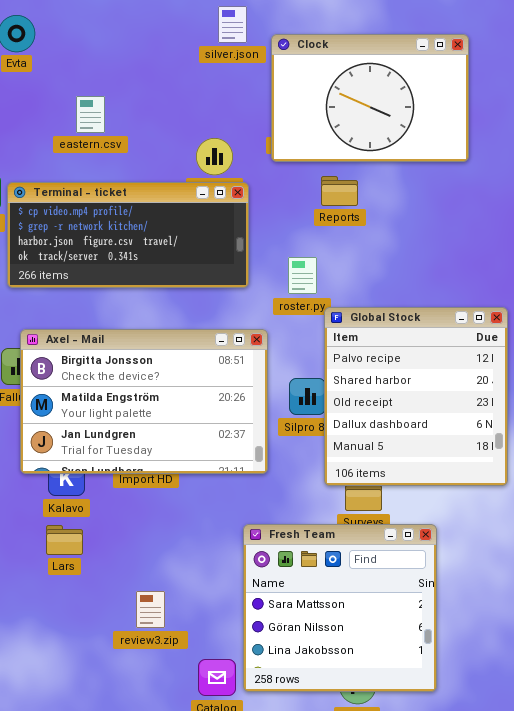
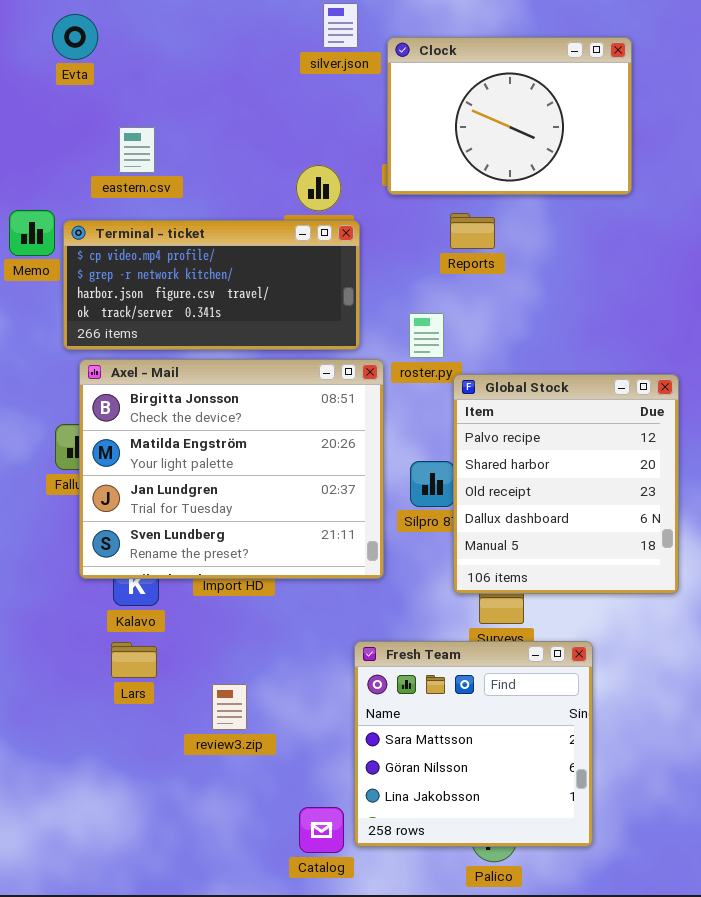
eastern.csv: [76,96,105,133] -> [119,127,155,173], moved
Axel - Mail: [20,329,268,474] -> [79,359,384,579], resized
review3.zip: [136,591,165,628] -> [212,684,247,730], moved

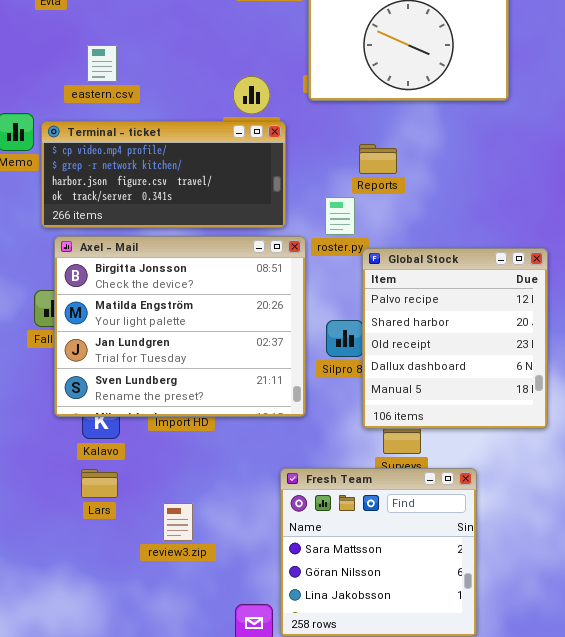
Reports: [450,213,495,249] -> [359,144,397,174], moved

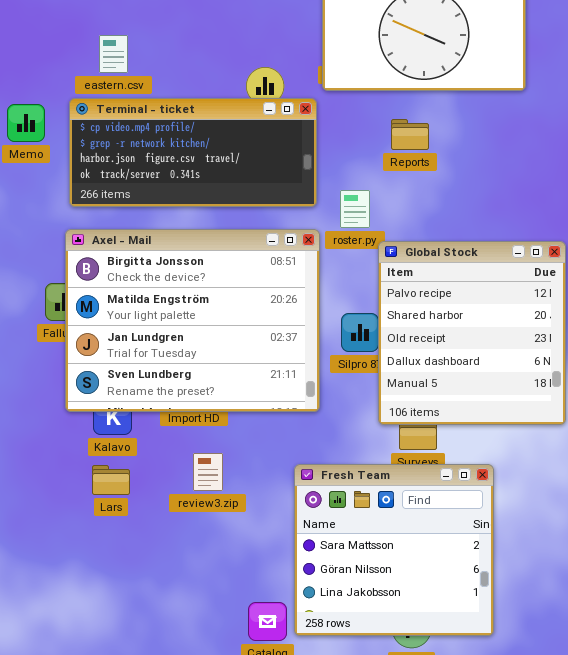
Terminal - ticket: [41,121,286,228] -> [69,98,317,207], moved
Reports: [359,144,397,174] -> [391,119,429,150], moved
review3.zip: [163,503,193,541] -> [193,453,223,491], moved

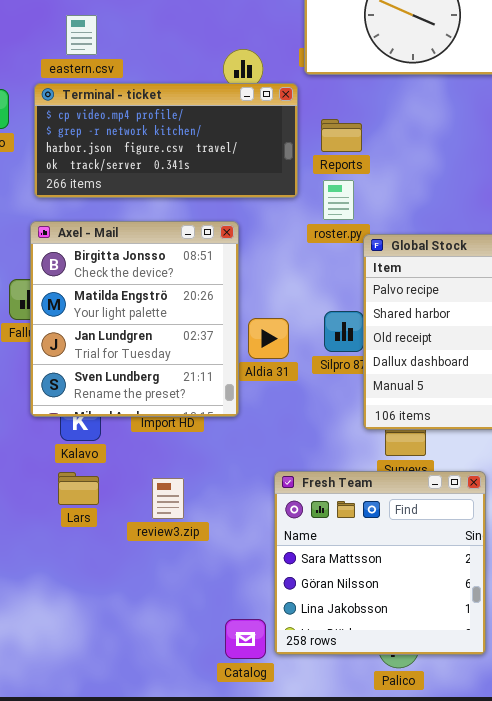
Reports: [391,119,429,150] -> [321,119,362,152], moved
Axel - Mail: [65,229,320,412] -> [30,221,239,417], resized
review3.zip: [193,453,223,491] -> [152,478,184,519], moved

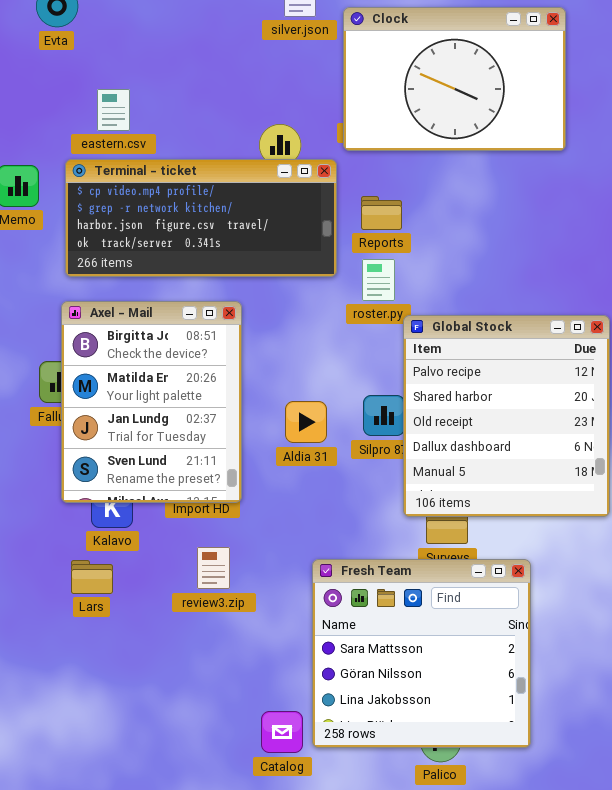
Axel - Mail: [30,221,239,417] -> [61,301,242,503], resized
Lars: [58,472,99,505] -> [71,560,113,594], moved
review3.zip: [152,478,184,519] -> [197,547,230,589], moved

